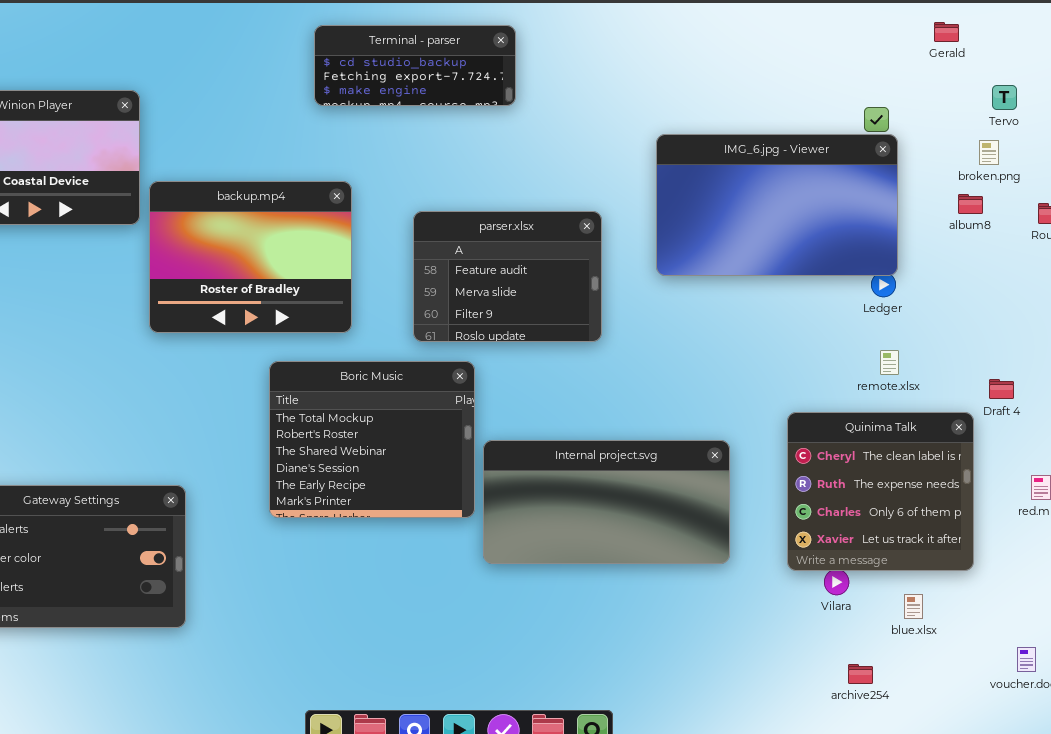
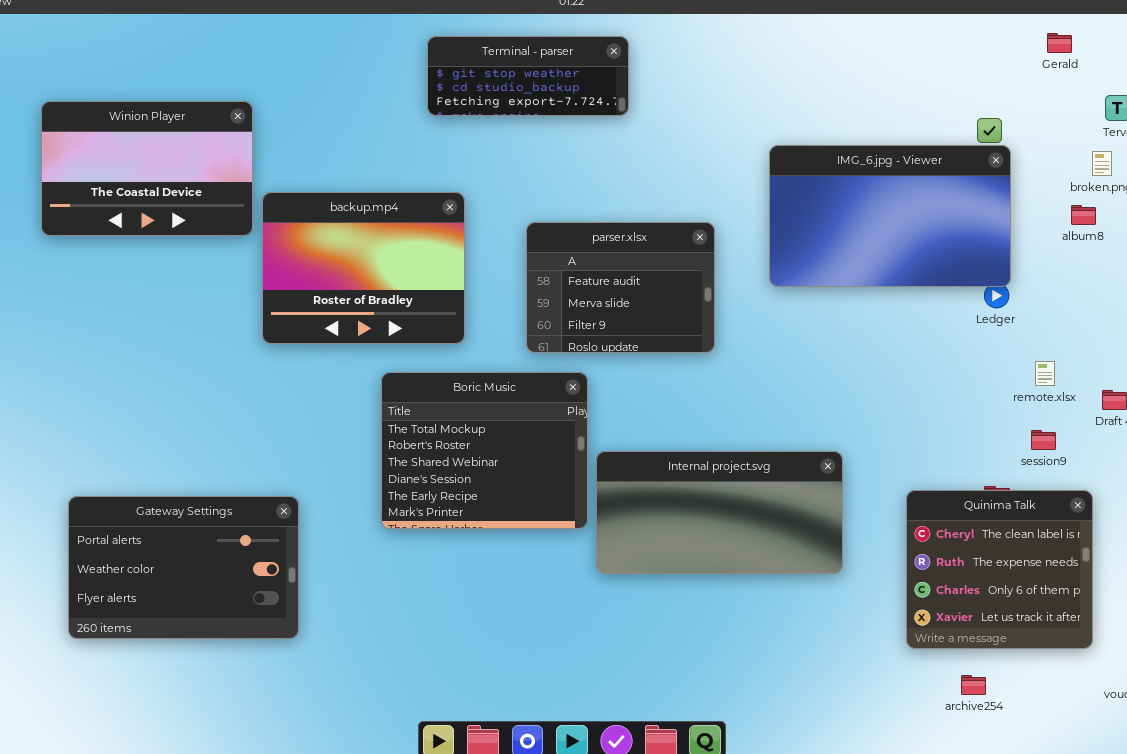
Terminal - parser: [314,25,516,106] -> [427,36,629,116], scrolled up 1 row
remote.xlsx: [880,350,899,375] -> [1035,361,1055,386], moved
Quinima Talk: [787,412,974,571] -> [906,490,1093,649], moved

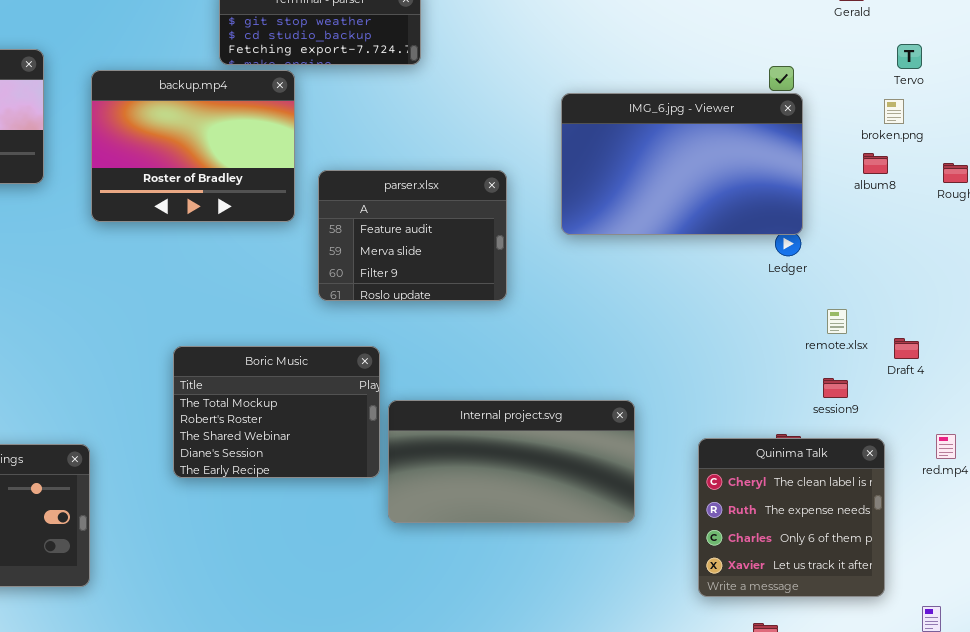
backup.mp4: [262,192,465,344] -> [91,70,295,222], moved
Boric Music: [381,372,588,529] -> [173,346,380,478], resized

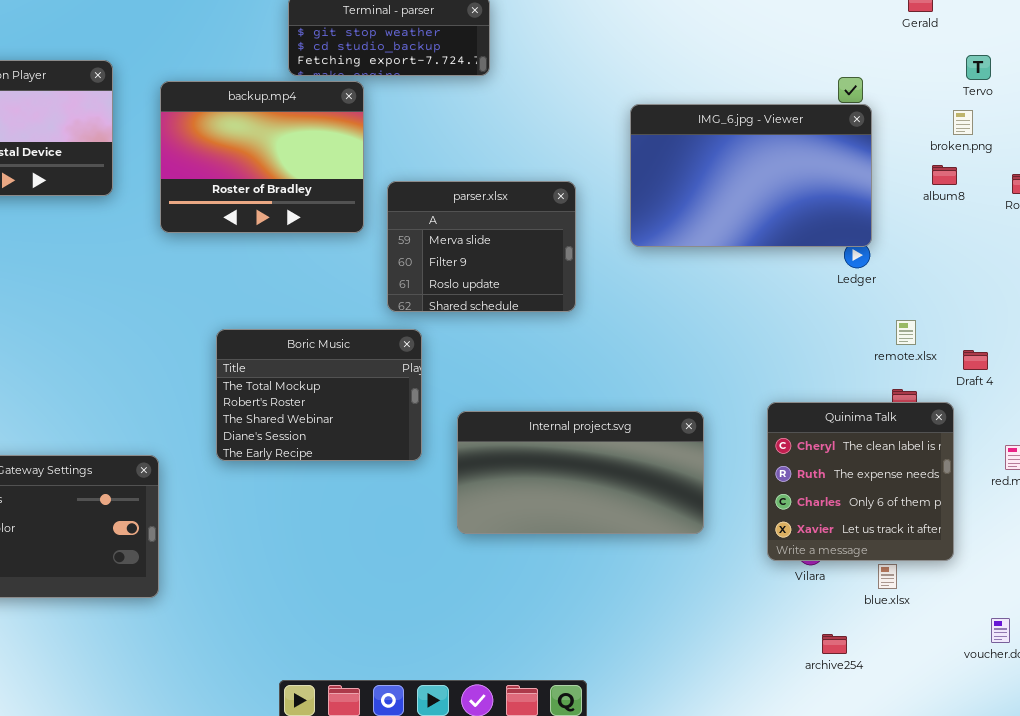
parser.xlsx: [318,170,507,301] -> [387,181,576,312], scrolled down 1 row
Boric Music: [173,346,380,478] -> [216,329,422,461], moved
Quinima Talk: [698,438,885,597] -> [767,402,954,561], moved

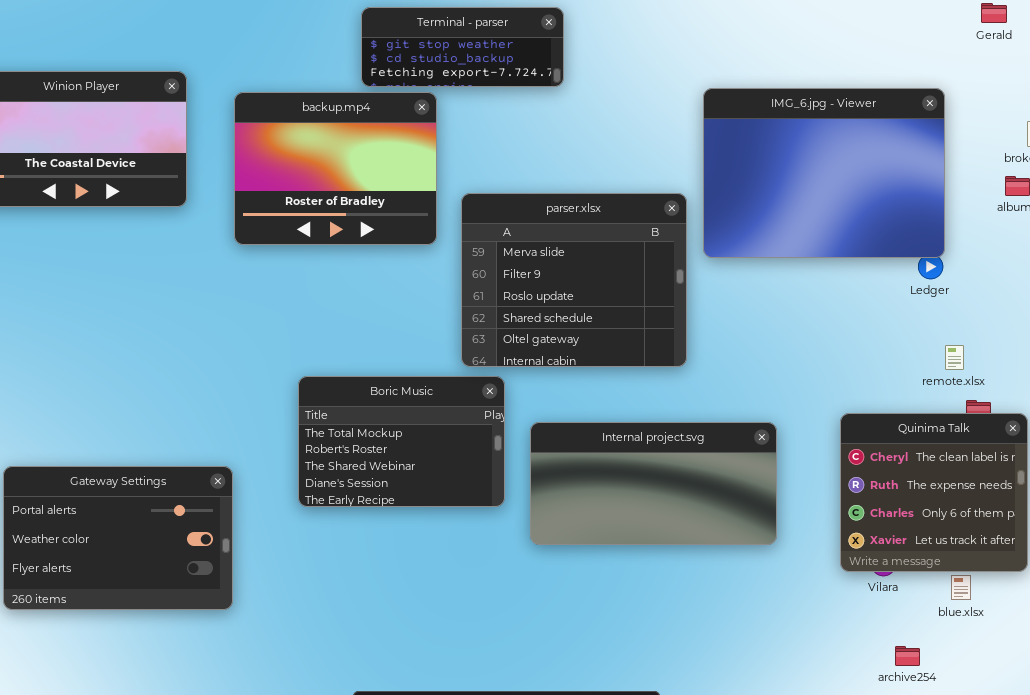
IMG_6.jpg - Viewer: [630,104,872,247] -> [703,88,945,258], resized
parser.xlsx: [387,181,576,312] -> [461,193,687,367], resized
remote.xlsx: [896,320,916,345] -> [945,345,964,370], moved
Boric Music: [216,329,422,461] -> [298,376,505,507], moved

